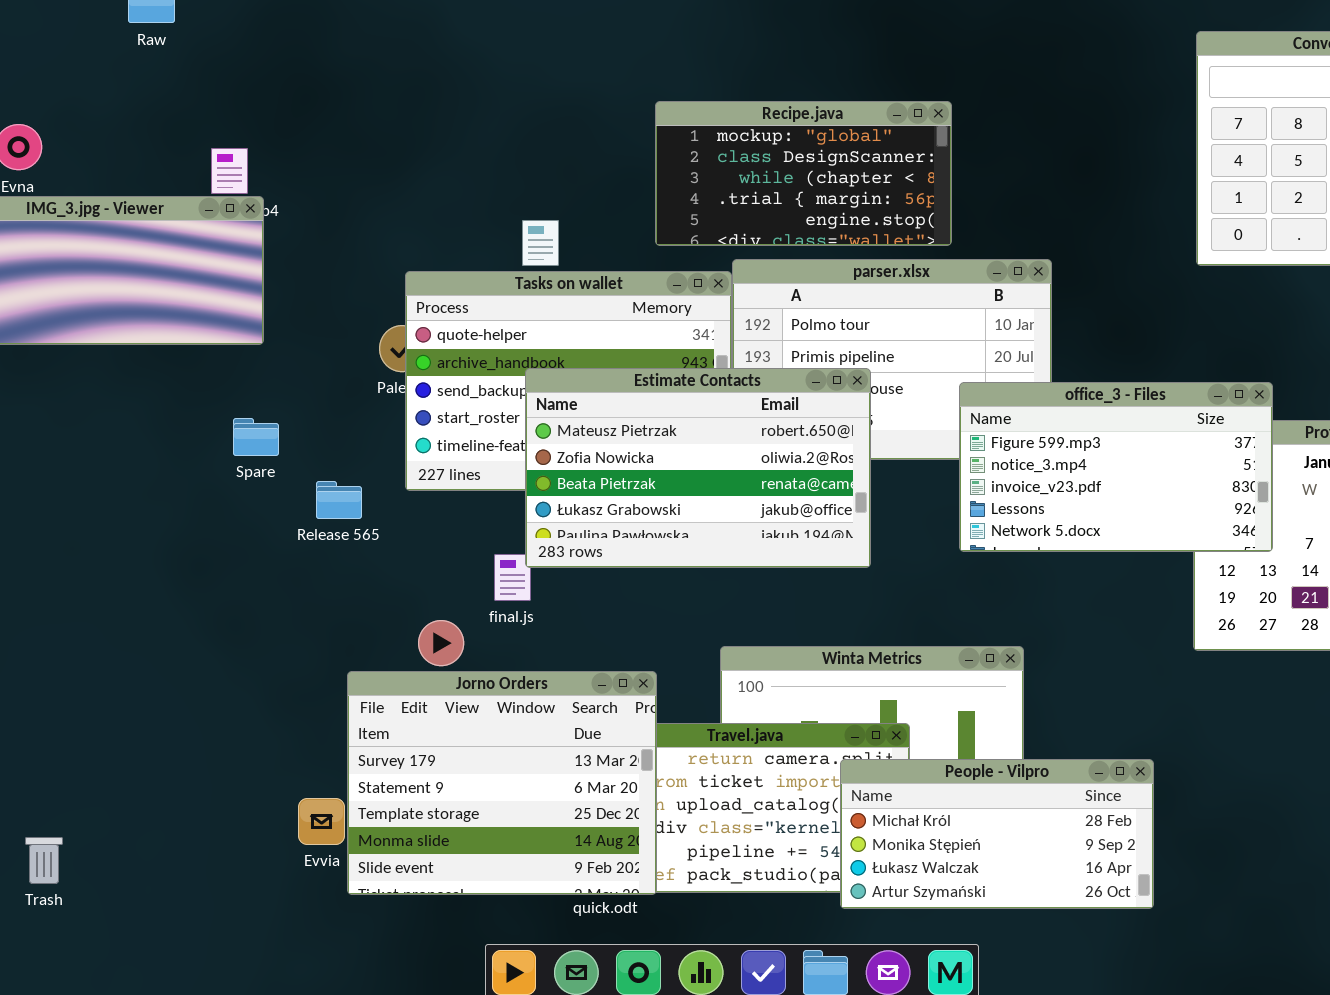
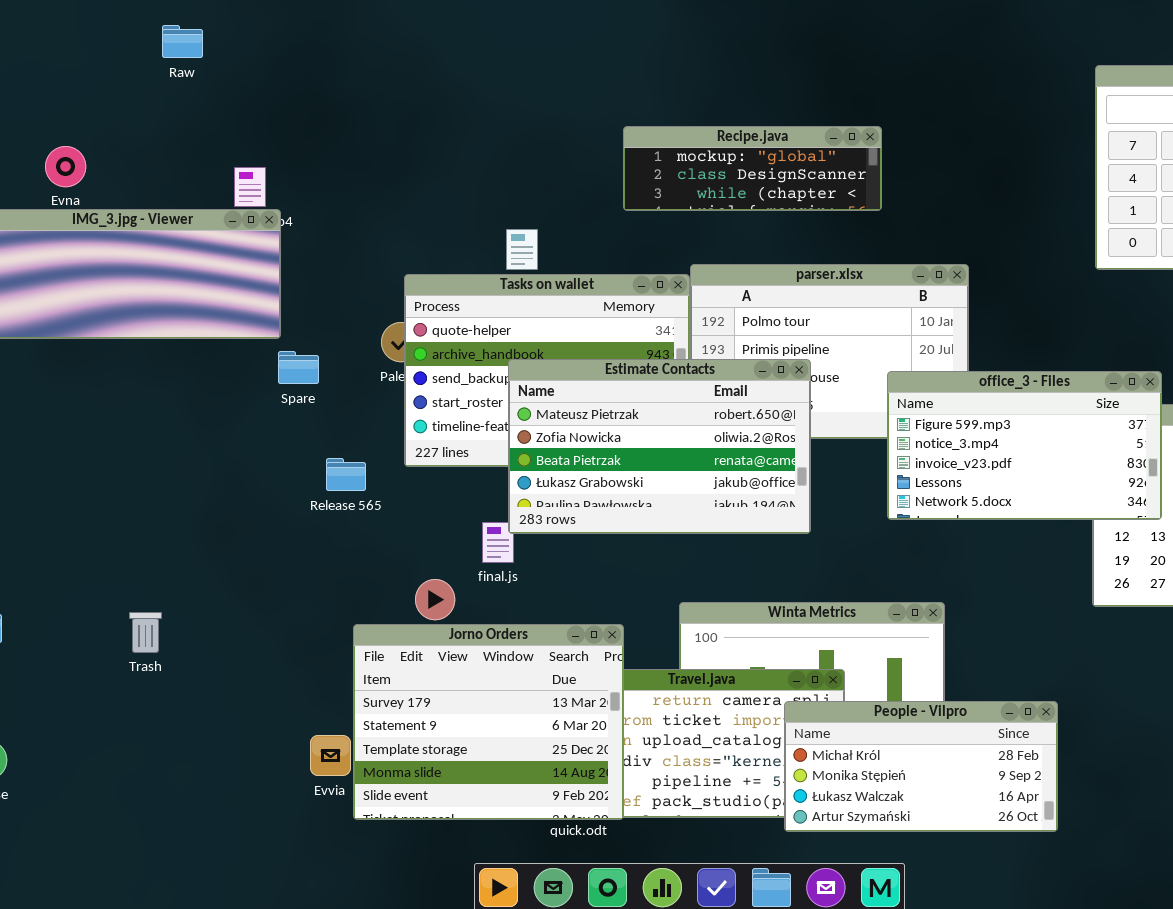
Recipe.java: [655,101,952,246] -> [623,126,882,211], resized
Spare: [233,418,279,456] -> [278,351,319,384], moved
Trash: [25,837,63,884] -> [129,612,162,653], moved

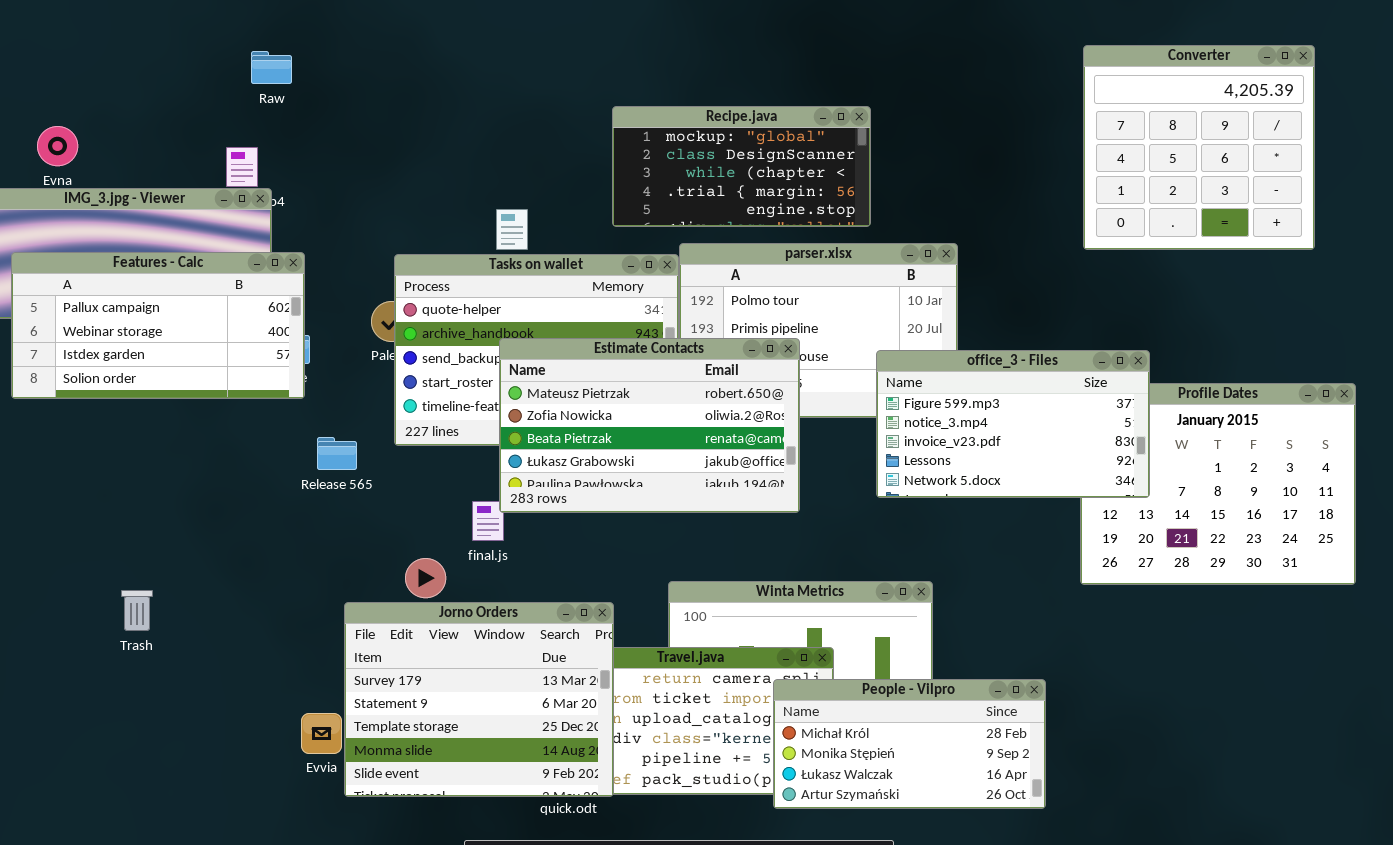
Raw: [162,25,203,58] -> [251,51,292,84], moved
Recipe.java: [623,126,882,211] -> [612,106,871,227], resized
Features - Calc: none -> [11,252,305,399], opened

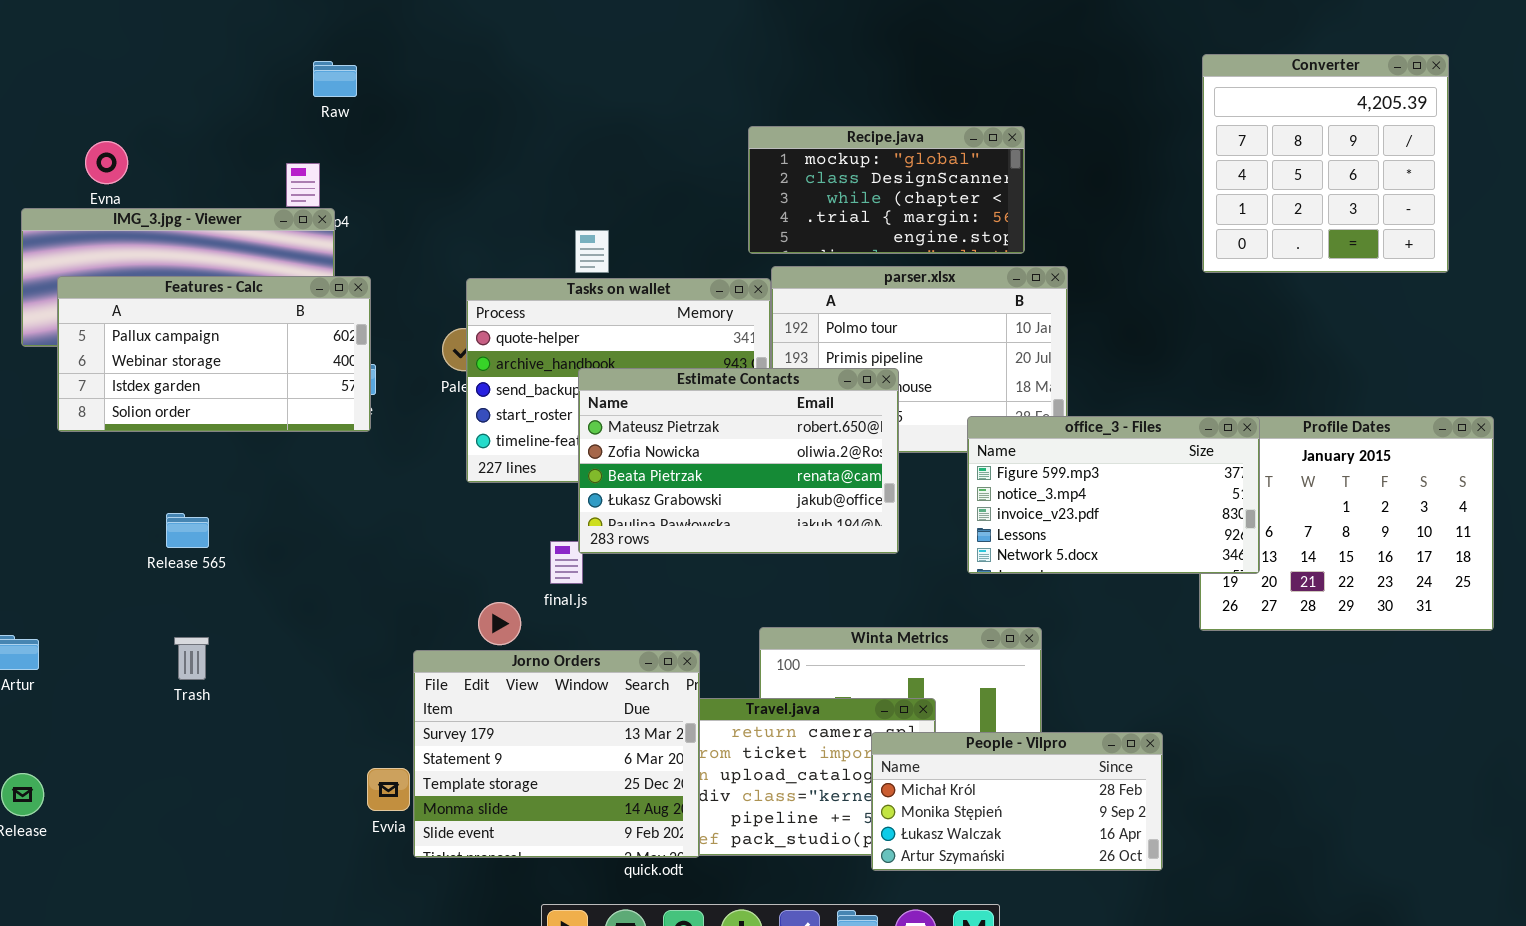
Recipe.java: [612,106,871,227] -> [748,126,1025,254], moved
office_3 - Files: [876,350,1150,498] -> [967,416,1260,574], moved
Release 565: [317,437,357,470] -> [166,513,209,548], moved

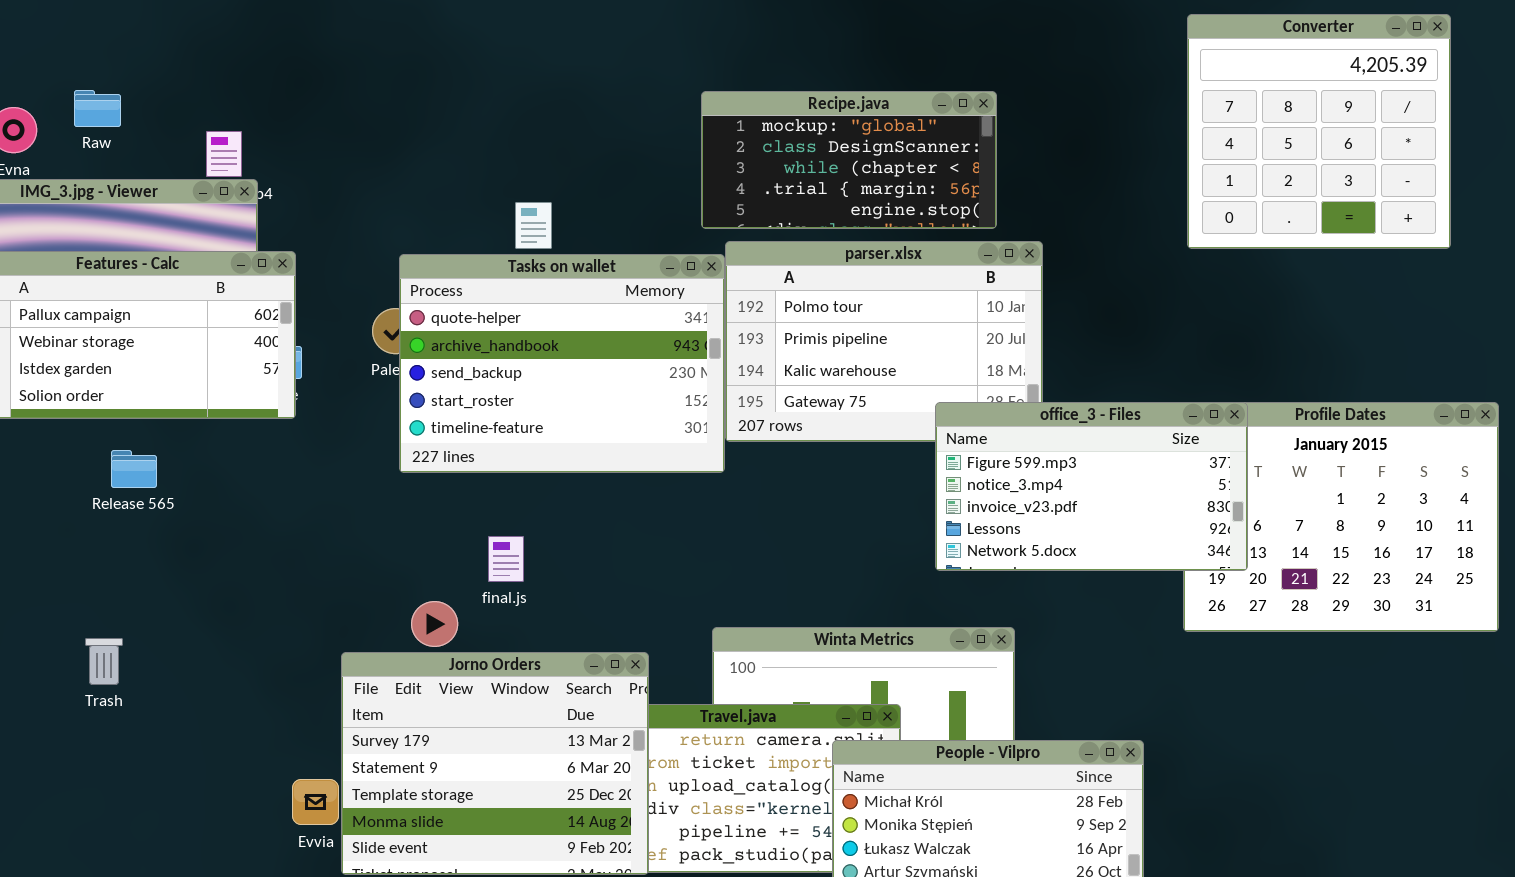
Raw: [313,61,357,97] -> [74,90,121,127], moved
Estimate Contacts: [578,368,899,554] -> none, closed
Release 565: [166,513,209,548] -> [111,450,157,488], moved

